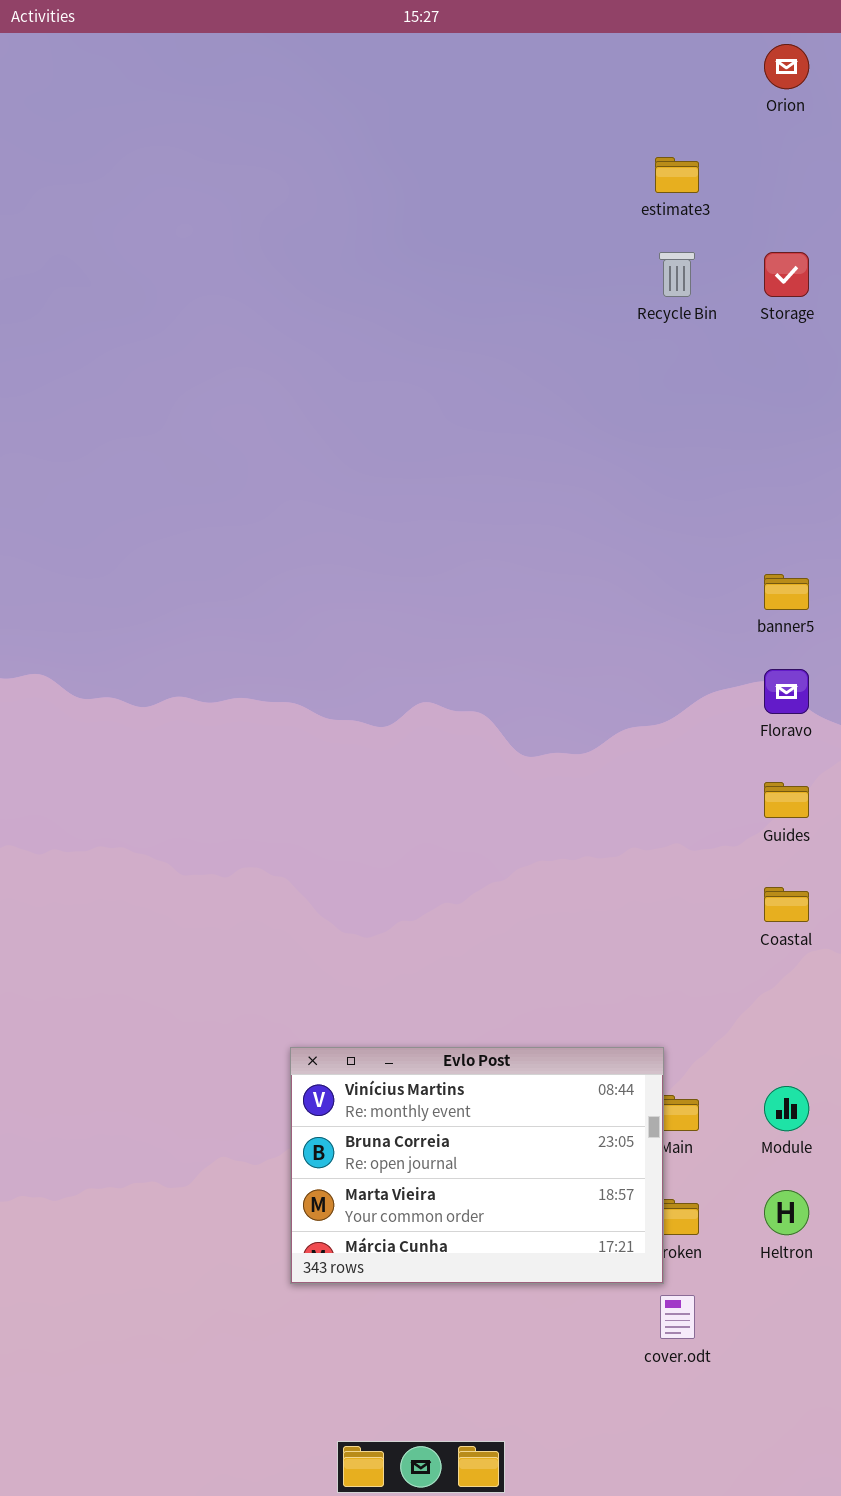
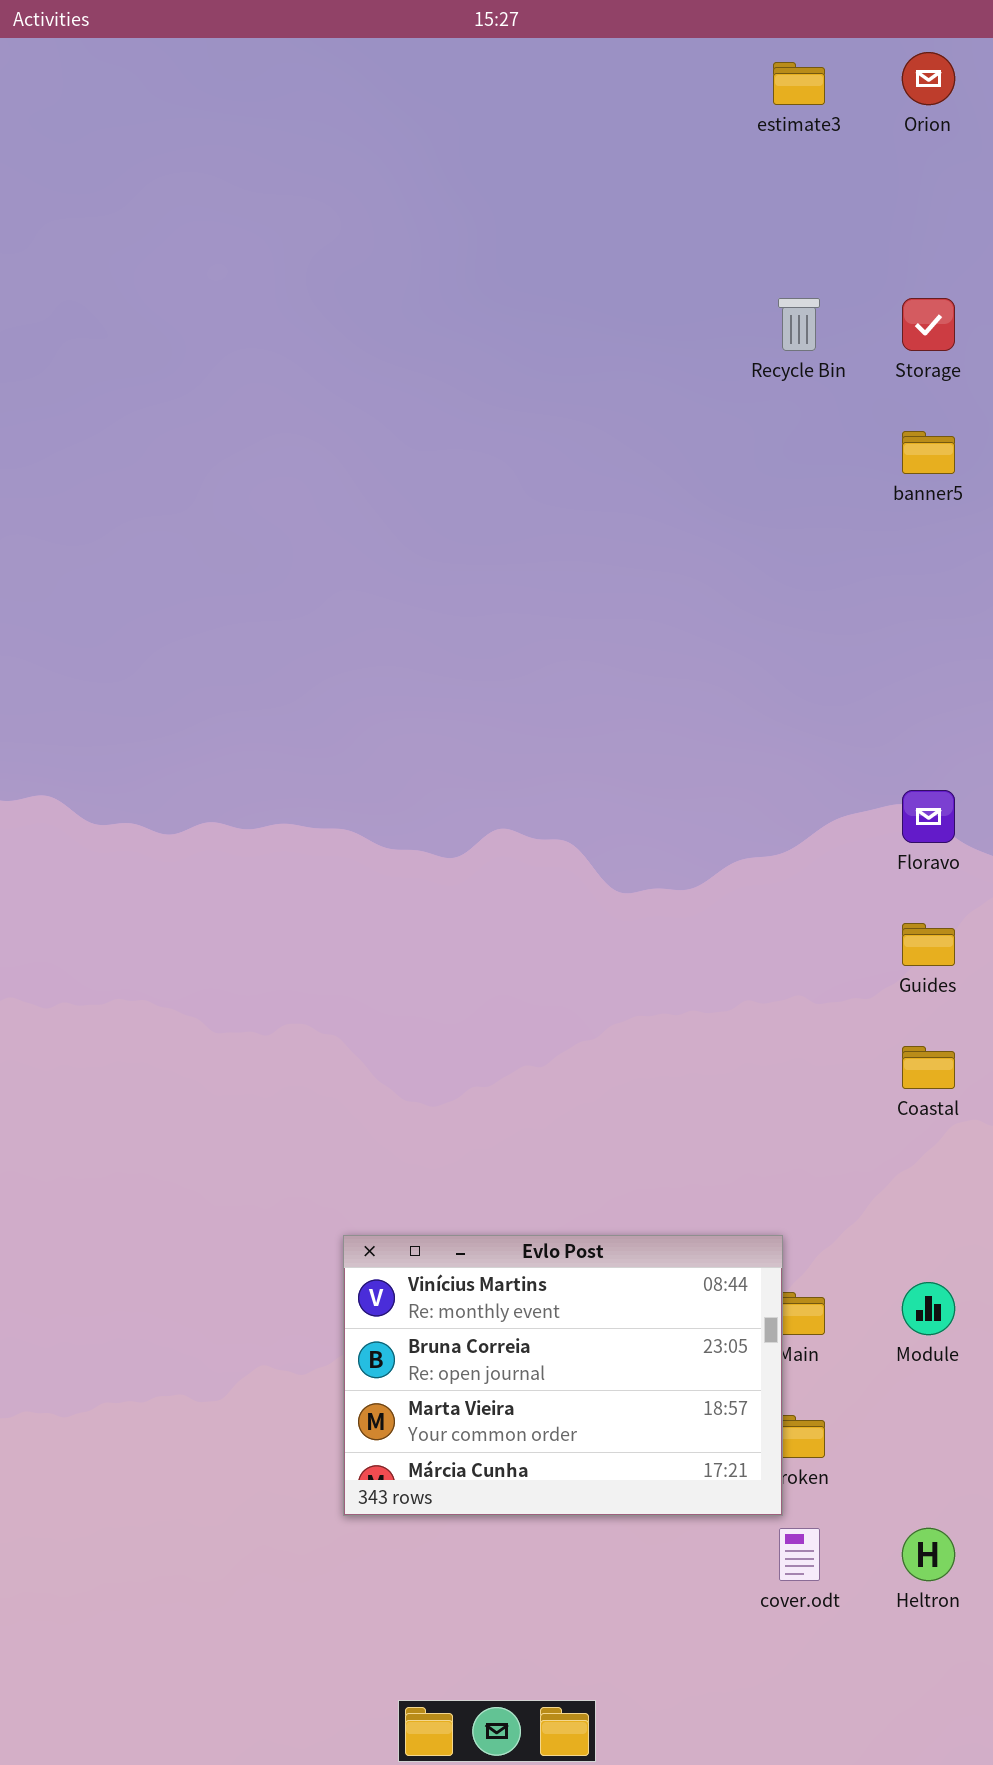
estimate3: [655,157,699,193] -> [773,62,825,105], moved
banner5: [764,574,809,610] -> [902,431,955,474], moved
Heltron: [764,1190,809,1235] -> [902,1528,955,1581], moved

